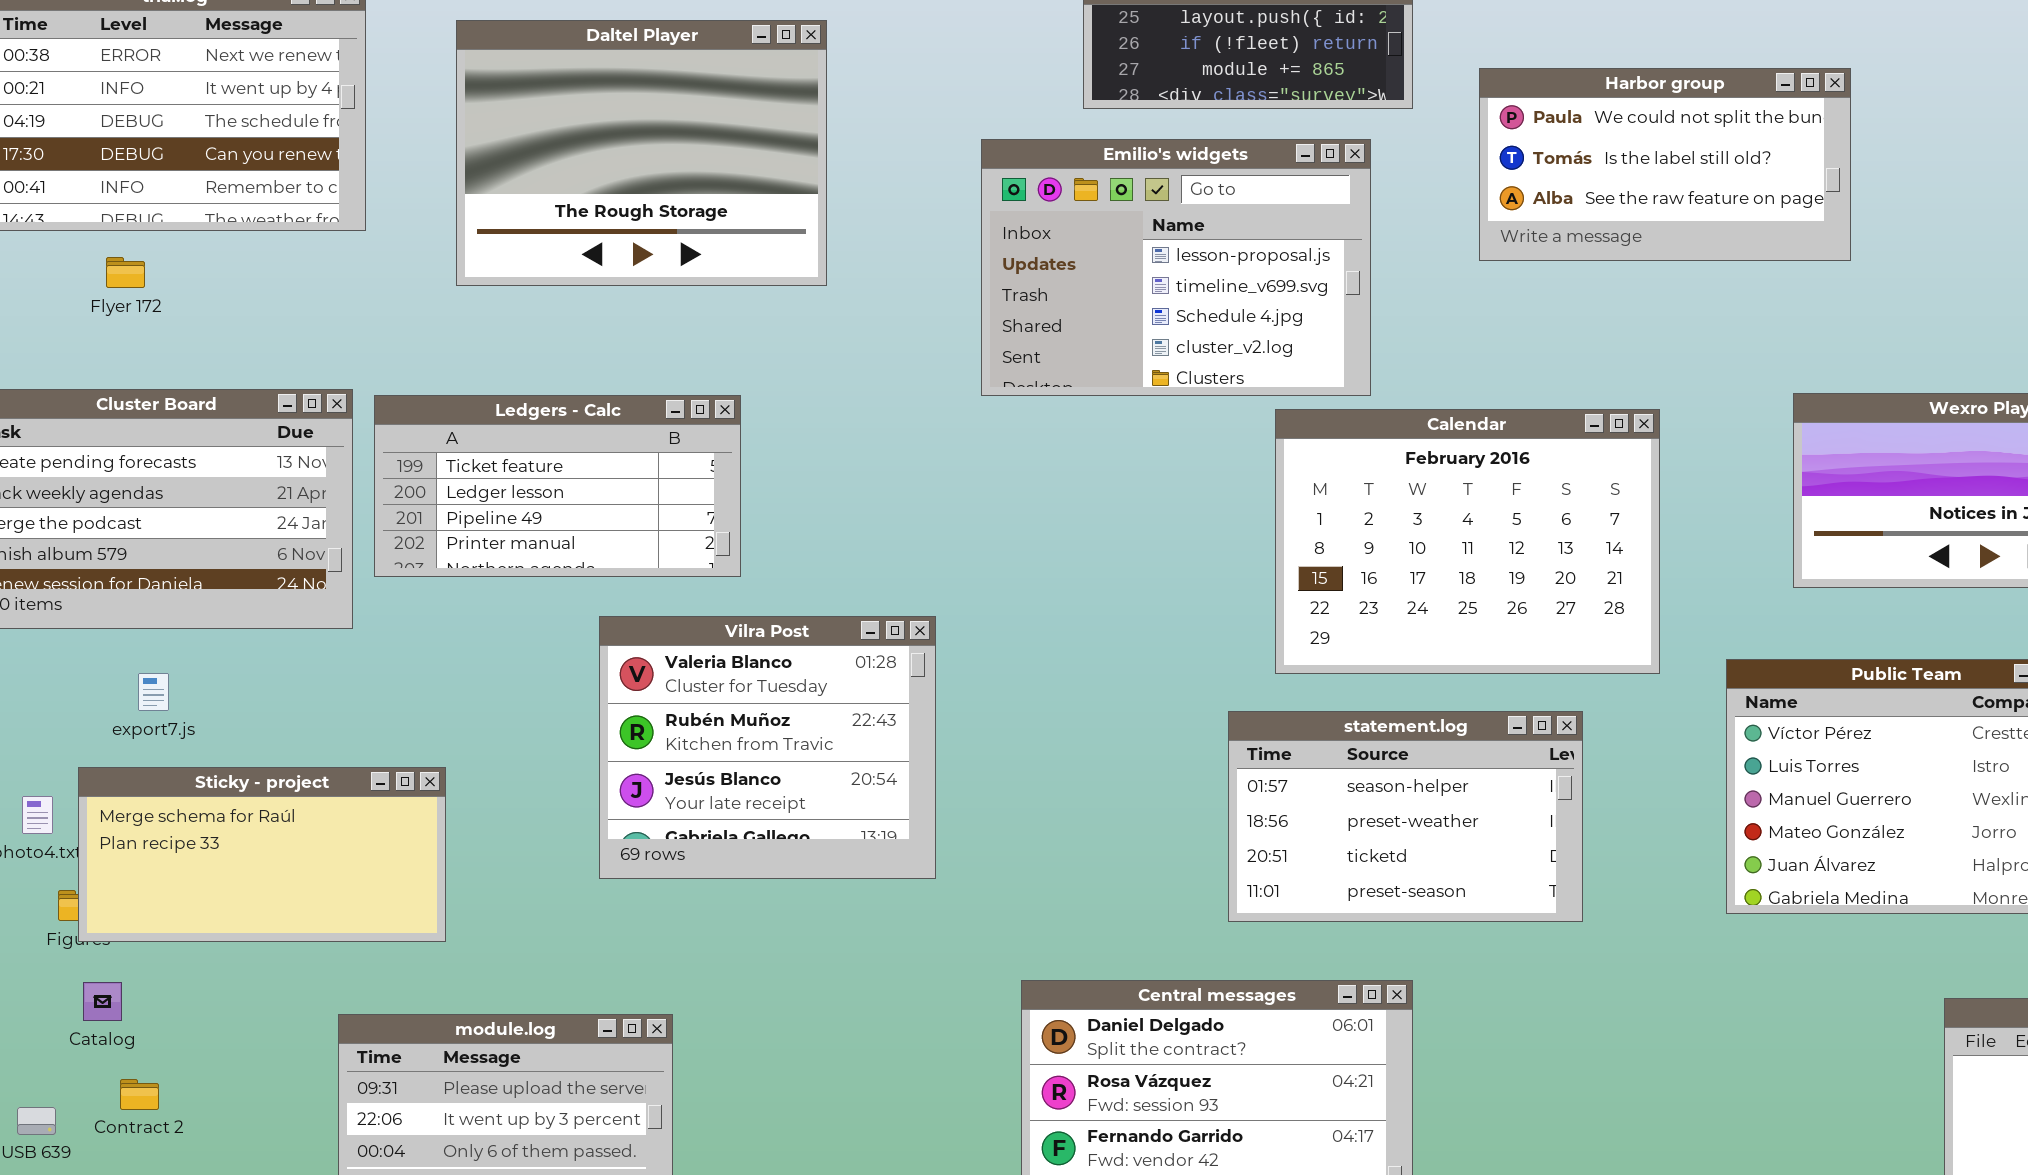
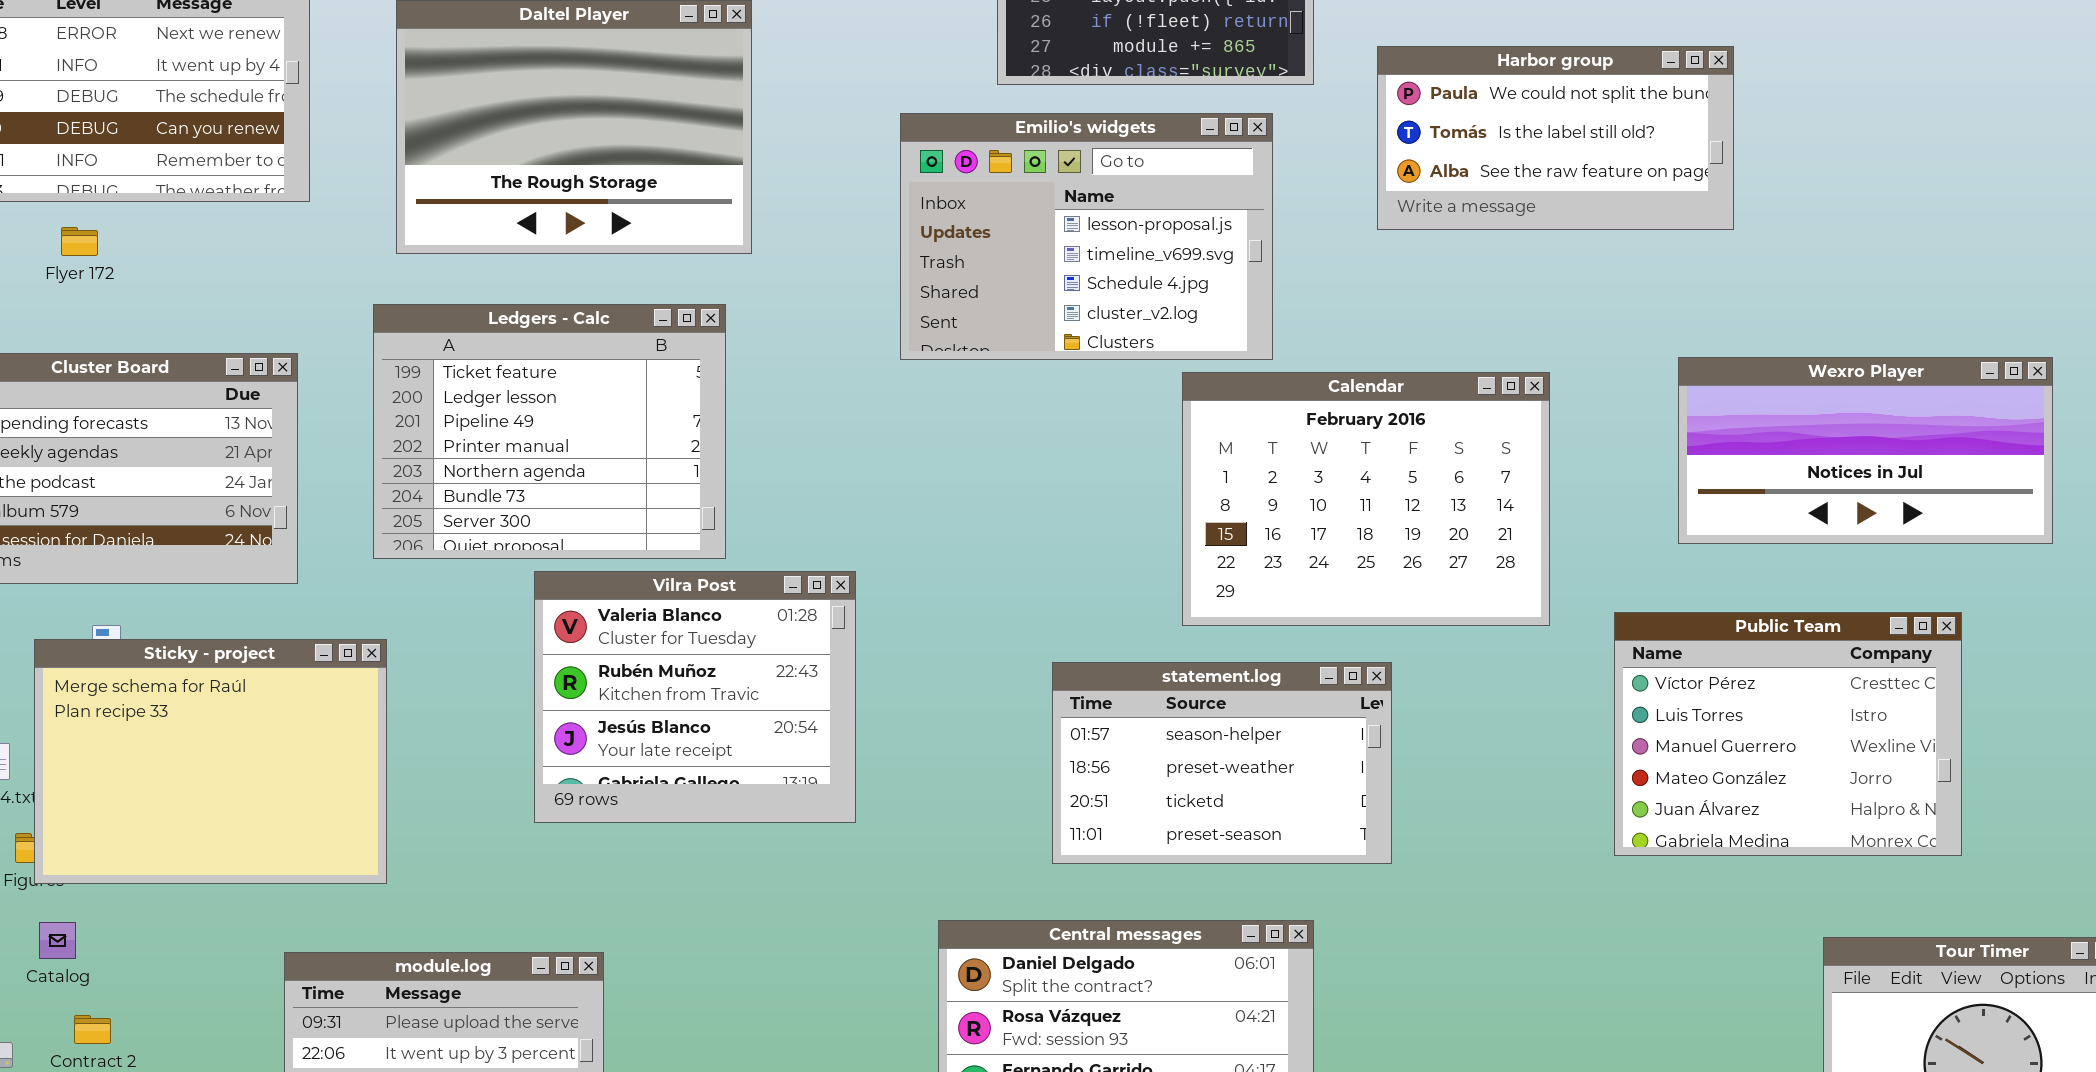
Ledgers - Calc: [374,395,741,577] -> [373,304,726,559], moved, resized
statement.log: [1228,711,1583,922] -> [1052,662,1392,864], moved
Sticky - project: [78,767,446,942] -> [34,639,387,884], resized

